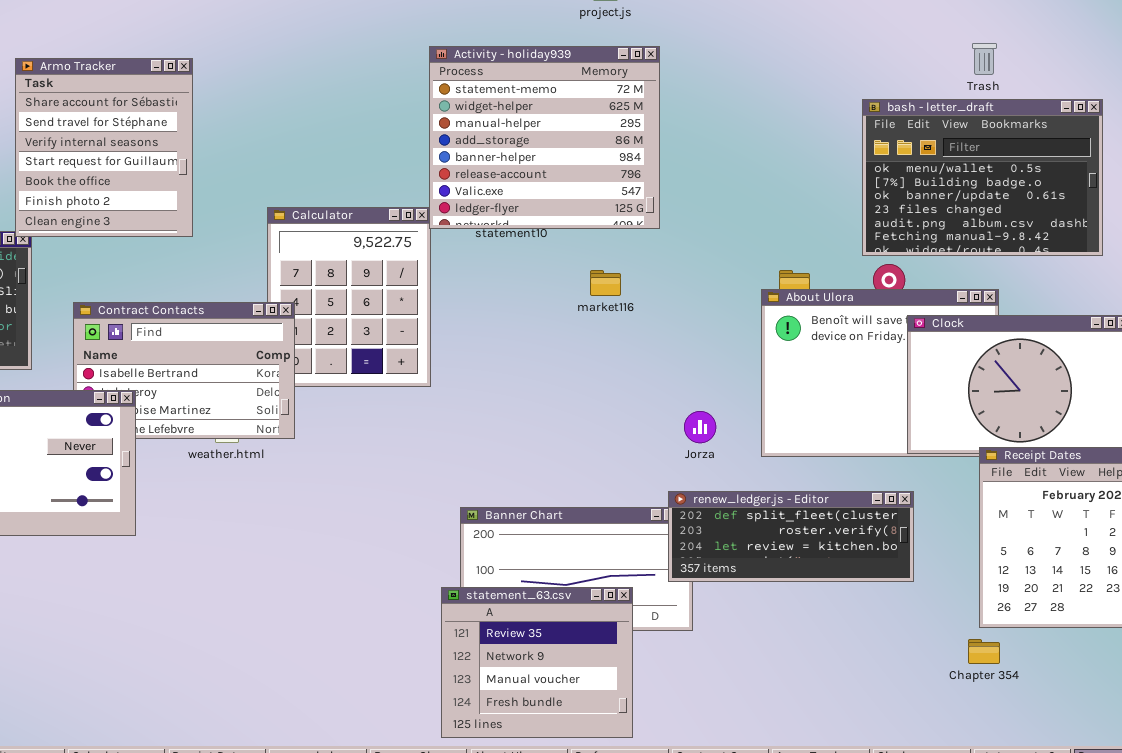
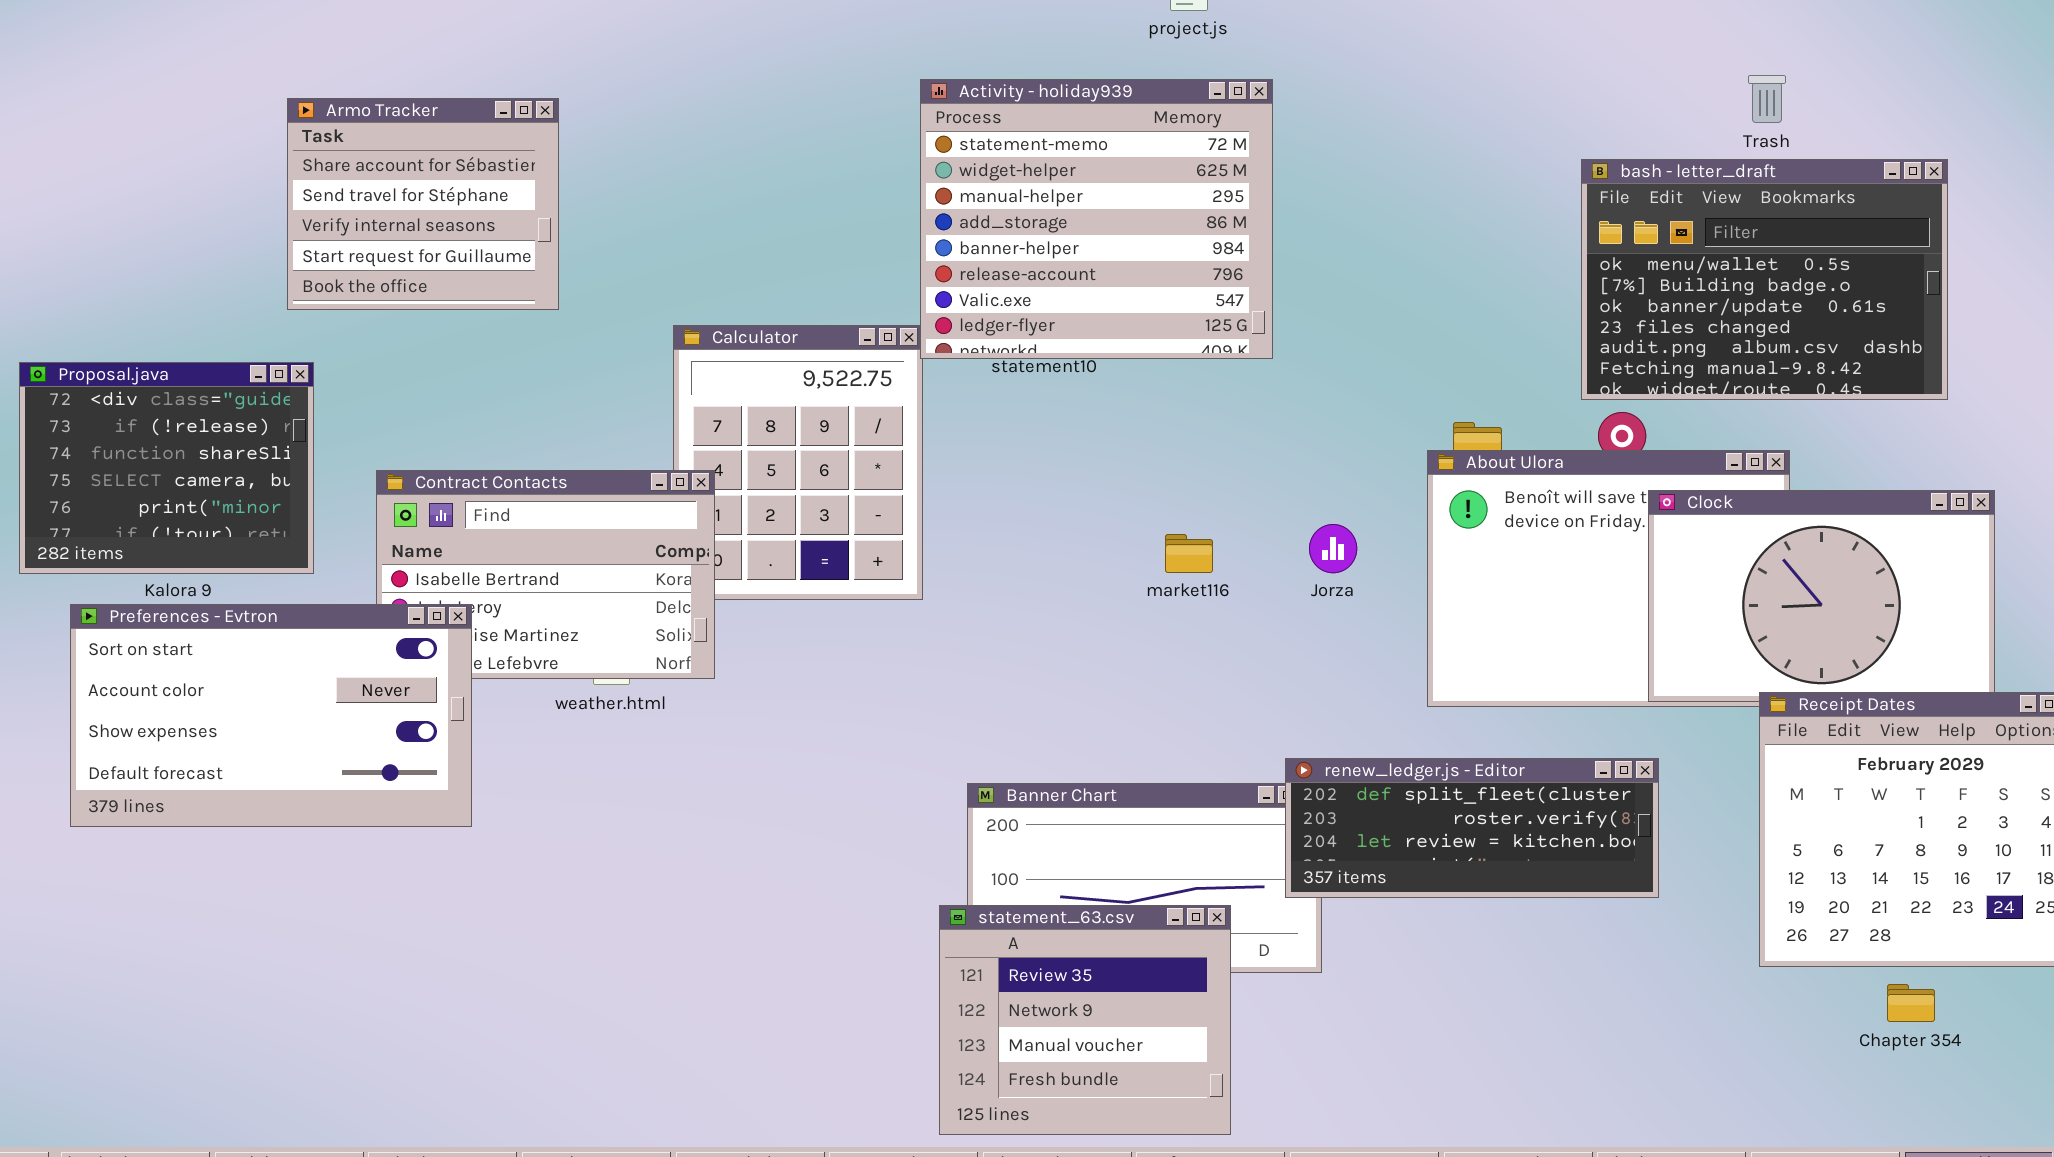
Armo Tracker: [15,58,193,237] -> [287,98,559,310], resized
market116: [590,270,621,296] -> [1165,534,1213,573], moved
Jorza: [684,411,716,443] -> [1309,524,1357,573], moved
Chapter 354: [968,639,1000,664] -> [1887,984,1935,1022], moved

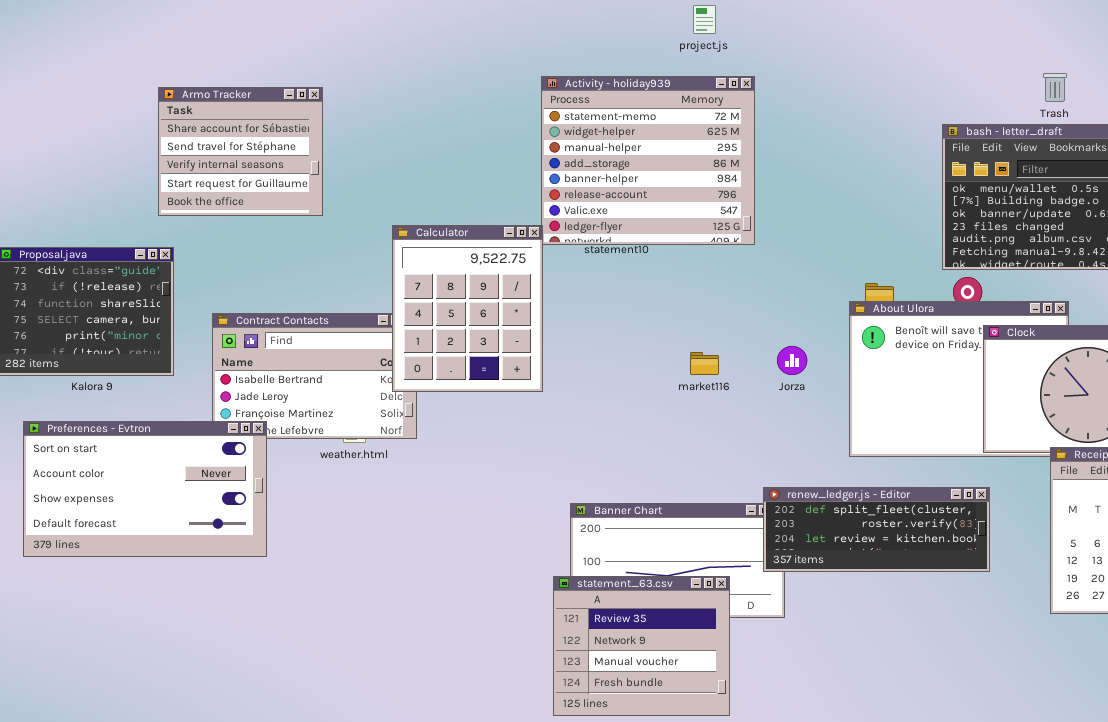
Calculator: [673,325,923,600] -> [392,225,543,392], raised
Preferences - Evtron: [70,604,472,827] -> [23,421,267,557], moved

